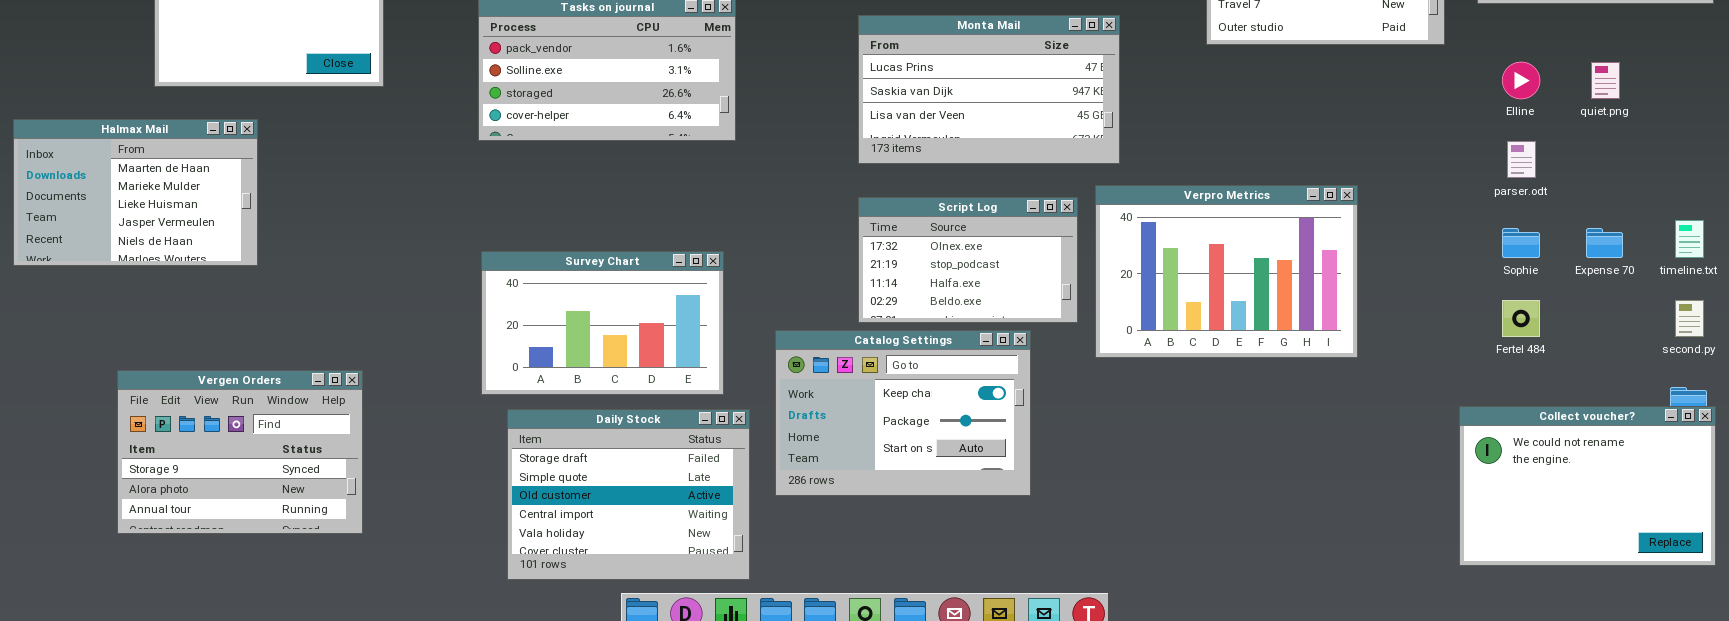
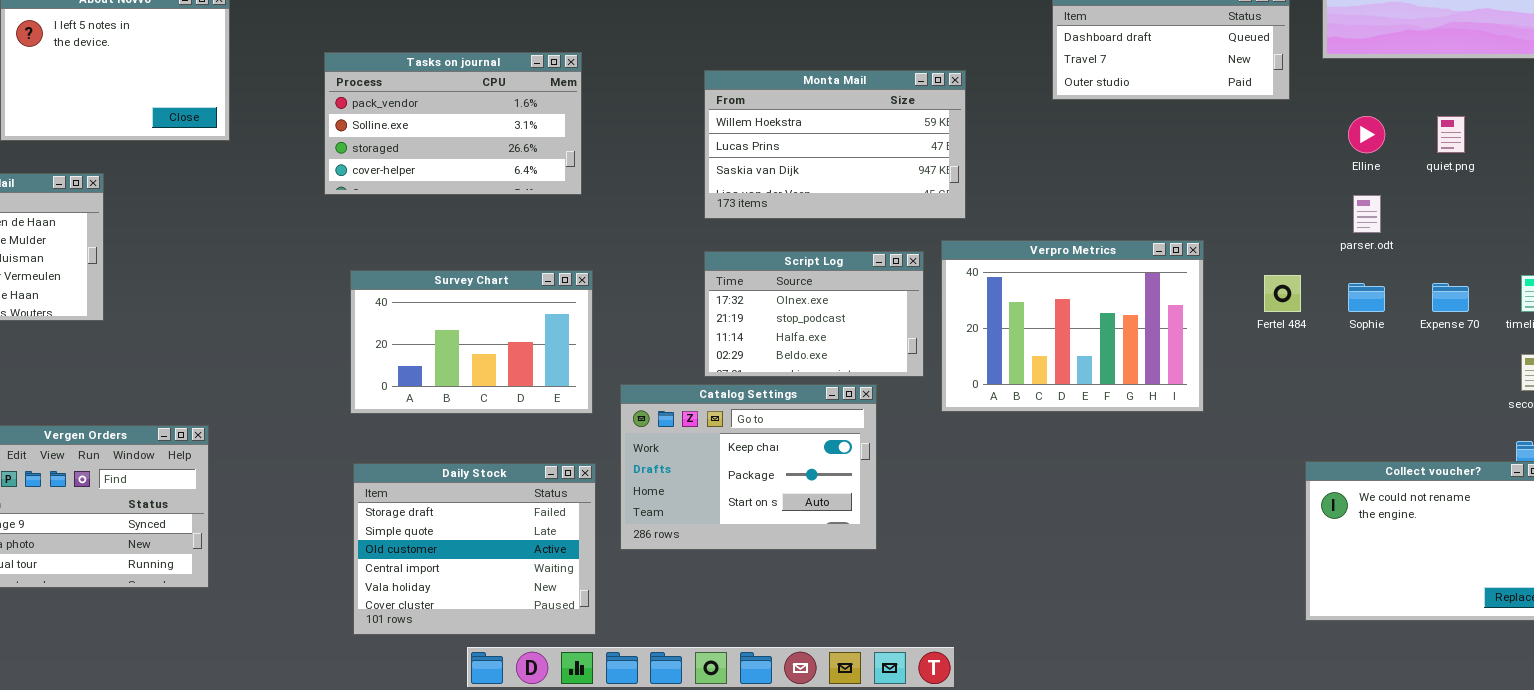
Monta Mail: [858,15,1120,164] -> [704,70,966,219], scrolled up 1 row
Survey Chart: [481,251,724,395] -> [350,270,593,414], moved
Fertel 484: [1502,300,1540,337] -> [1264,275,1301,312], moved

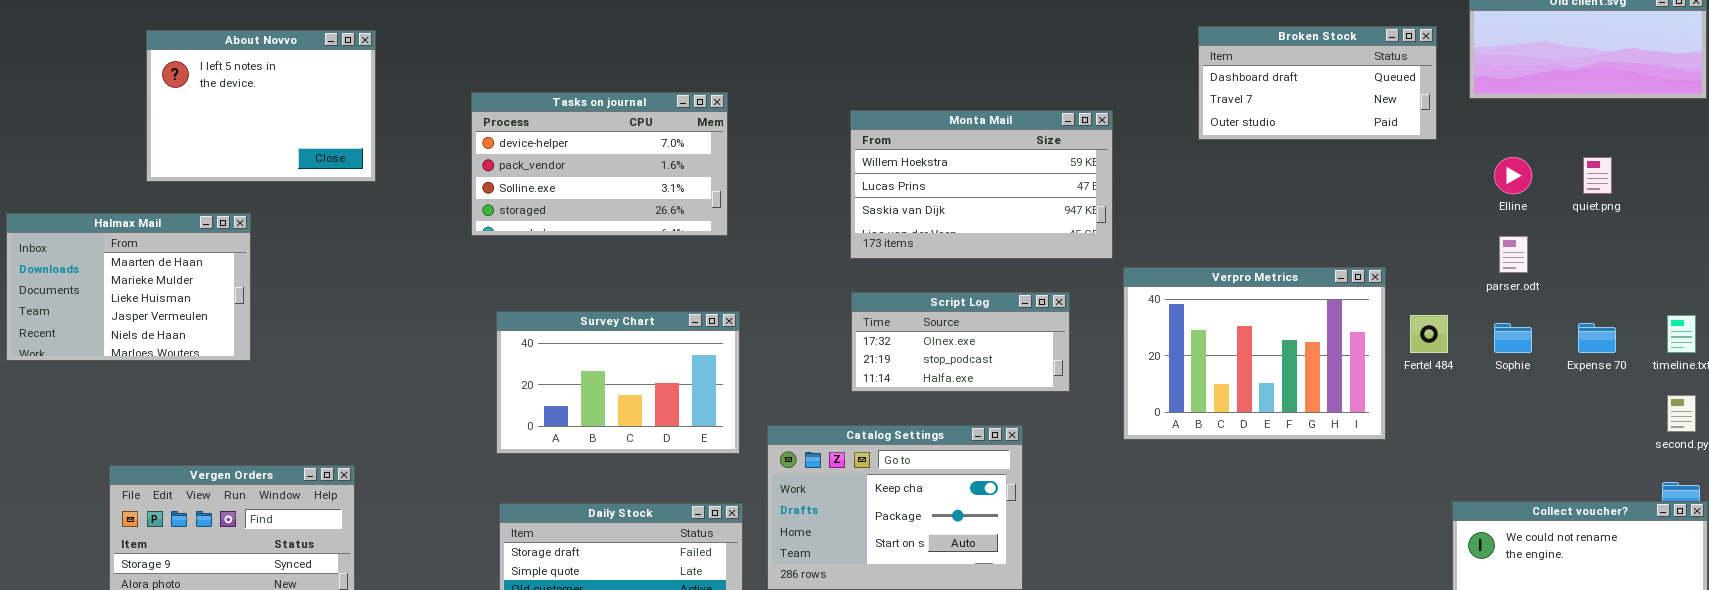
Tasks on journal: [324,52,582,195] -> [471,92,728,236], scrolled up 1 row
Verpro Metrics: [941,240,1204,412] -> [1123,267,1386,440], moved
Script Log: [704,251,924,377] -> [851,292,1070,392], resized

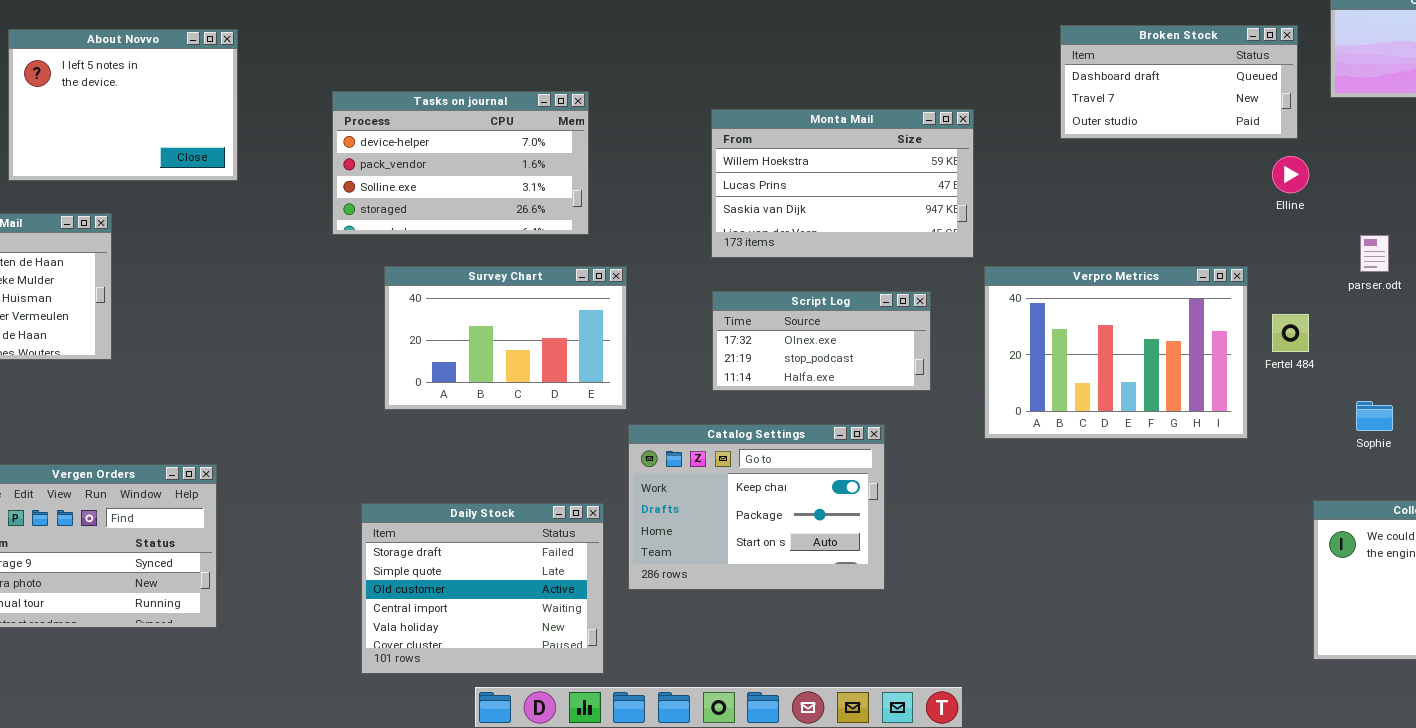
Elline: [1494,157,1532,194] -> [1272,156,1309,193], moved
Survey Chart: [496,311,740,454] -> [384,266,627,410], moved
Sophie: [1494,323,1532,353] -> [1356,401,1393,431], moved

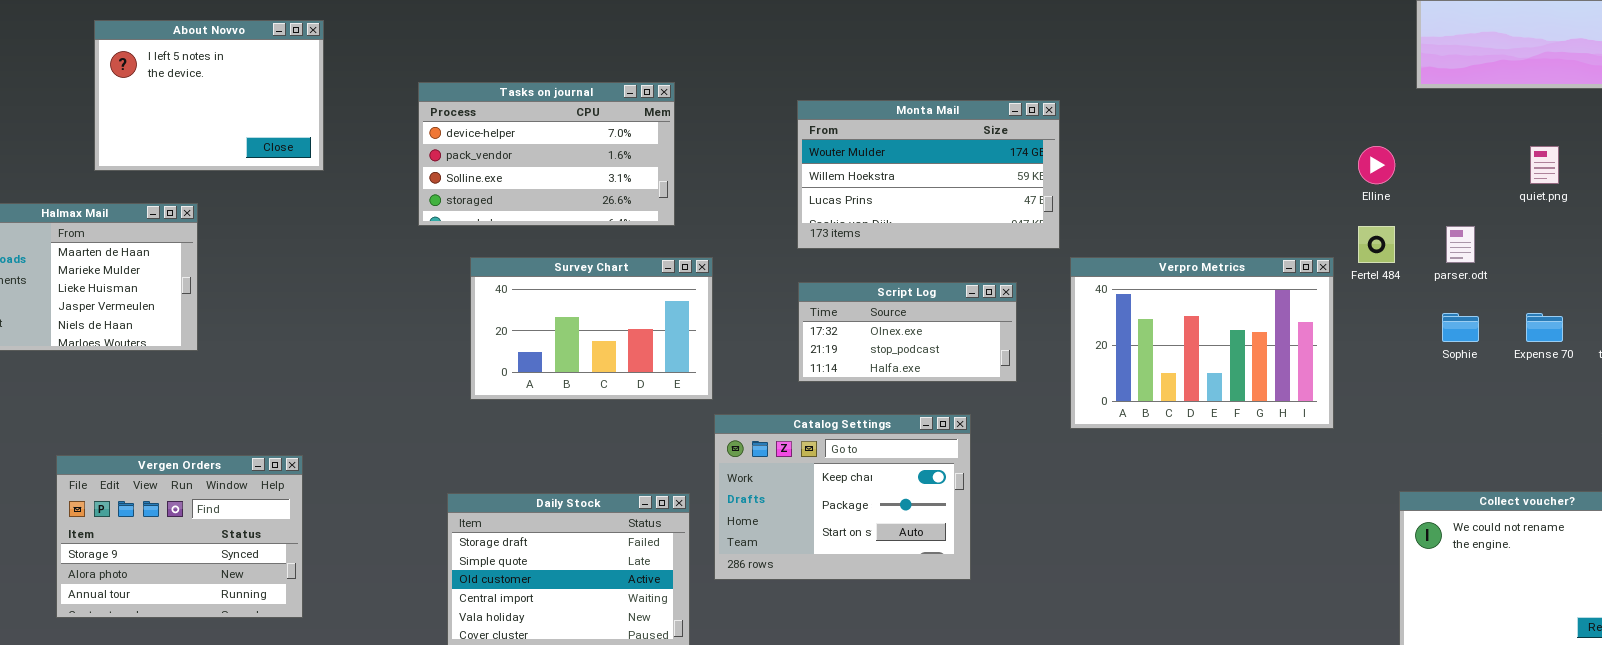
Broken Stock: [1060,25,1298,139] -> none, closed
Monta Mail: [711,109,974,258] -> [797,100,1060,249], scrolled up 1 row
Fertel 484: [1272,314,1309,352] -> [1358,226,1395,263], moved
Sophie: [1356,401,1393,431] -> [1442,313,1479,342], moved

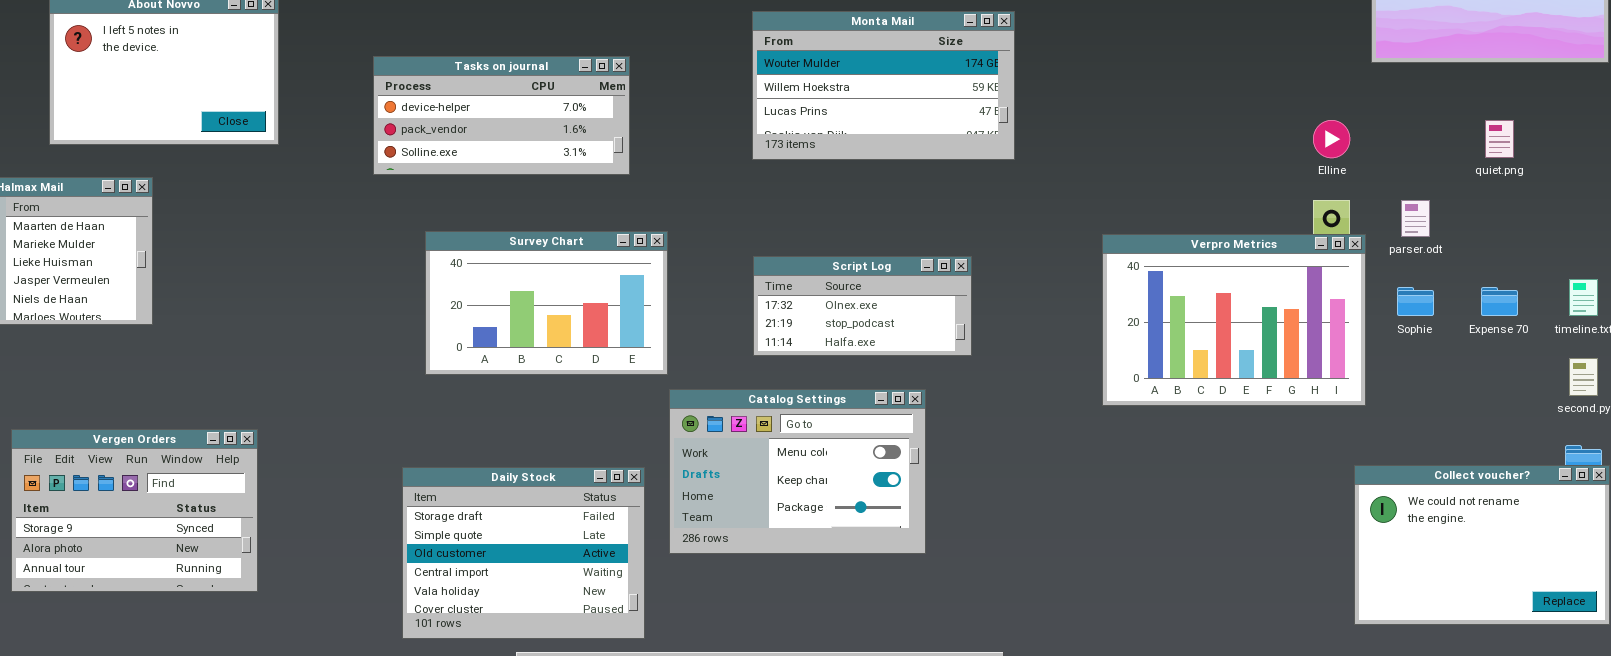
Tasks on journal: [418,82,675,226] -> [373,56,630,175], resized
Monta Mail: [797,100,1060,249] -> [752,11,1015,160], moved
Verpro Metrics: [1070,257,1334,429] -> [1102,234,1366,406], moved
Catalog Settings: [714,414,971,580] -> [669,389,926,554], scrolled up 1 row

